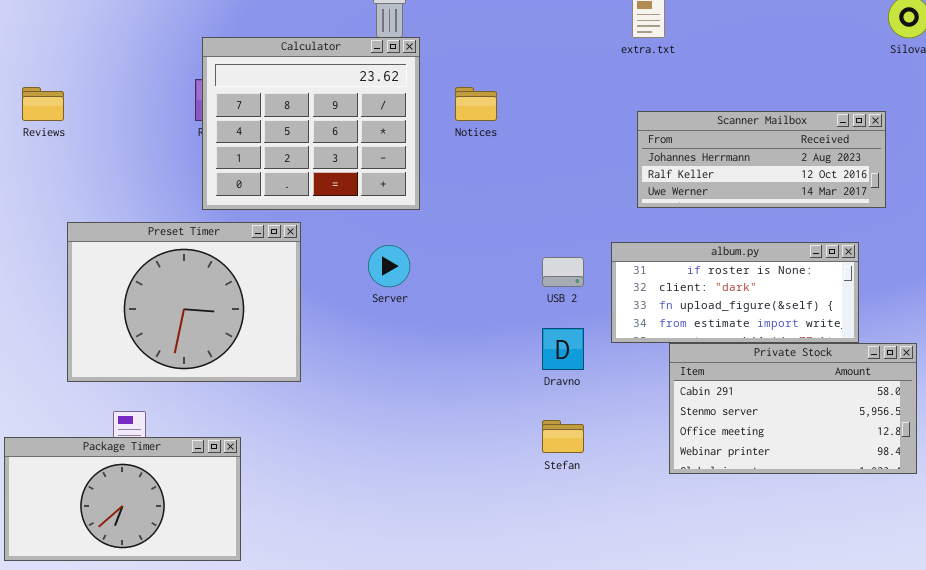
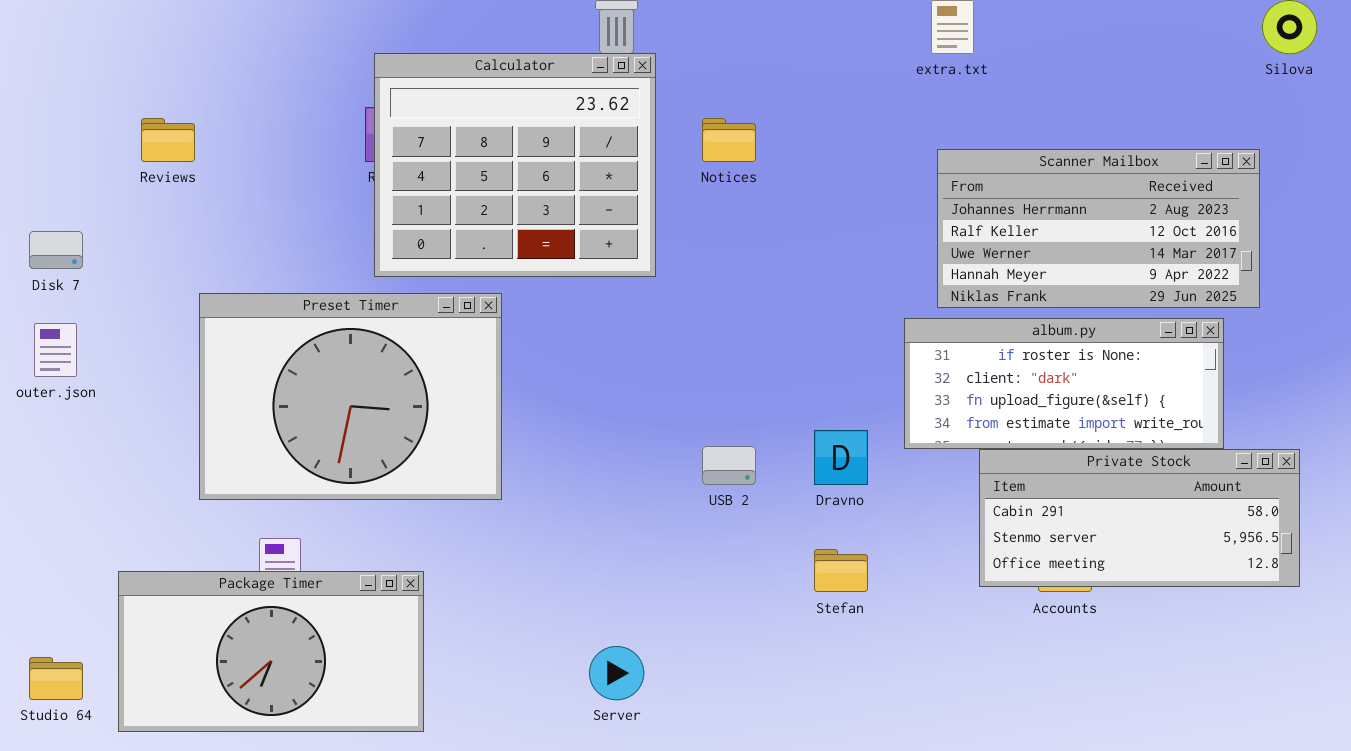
Scanner Mailbox: [637,111,886,208] -> [937,149,1260,308], resized
Server: [368,245,410,287] -> [589,646,644,700], moved
USB 2: [542,257,584,287] -> [702,446,756,485], moved
Private Stock: [669,343,917,474] -> [979,449,1300,587], resized

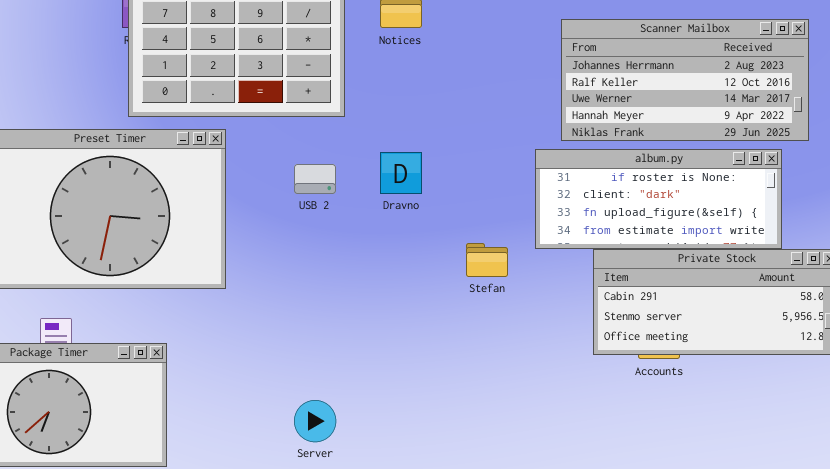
Dravno: [814,430,868,485] -> [380,152,422,194], moved
USB 2: [702,446,756,485] -> [294,164,336,194], moved
Stefan: [814,549,868,592] -> [466,243,508,277], moved

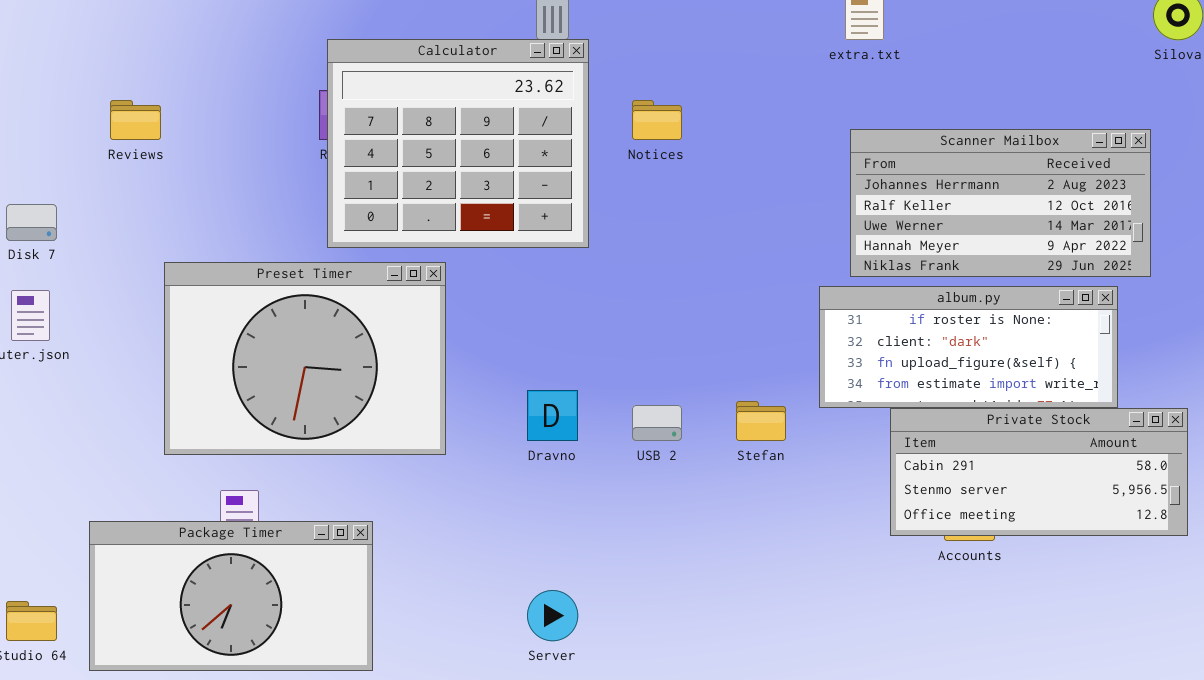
Dravno: [380,152,422,194] -> [527,390,578,441], moved
USB 2: [294,164,336,194] -> [632,405,682,441], moved

